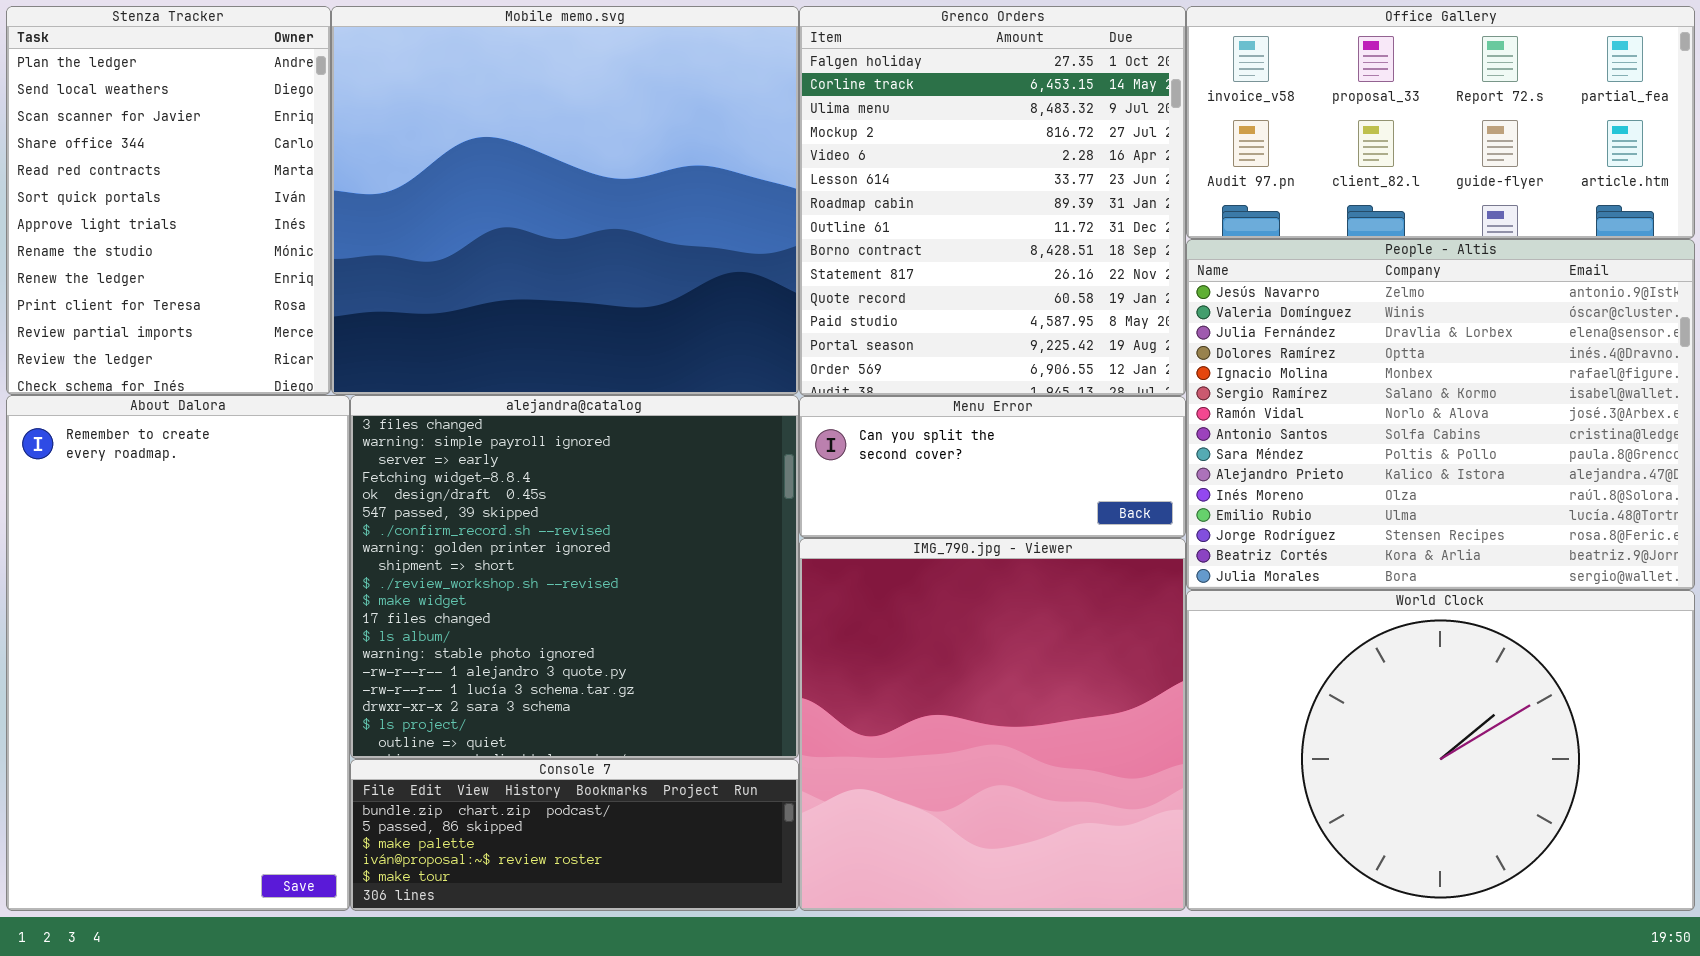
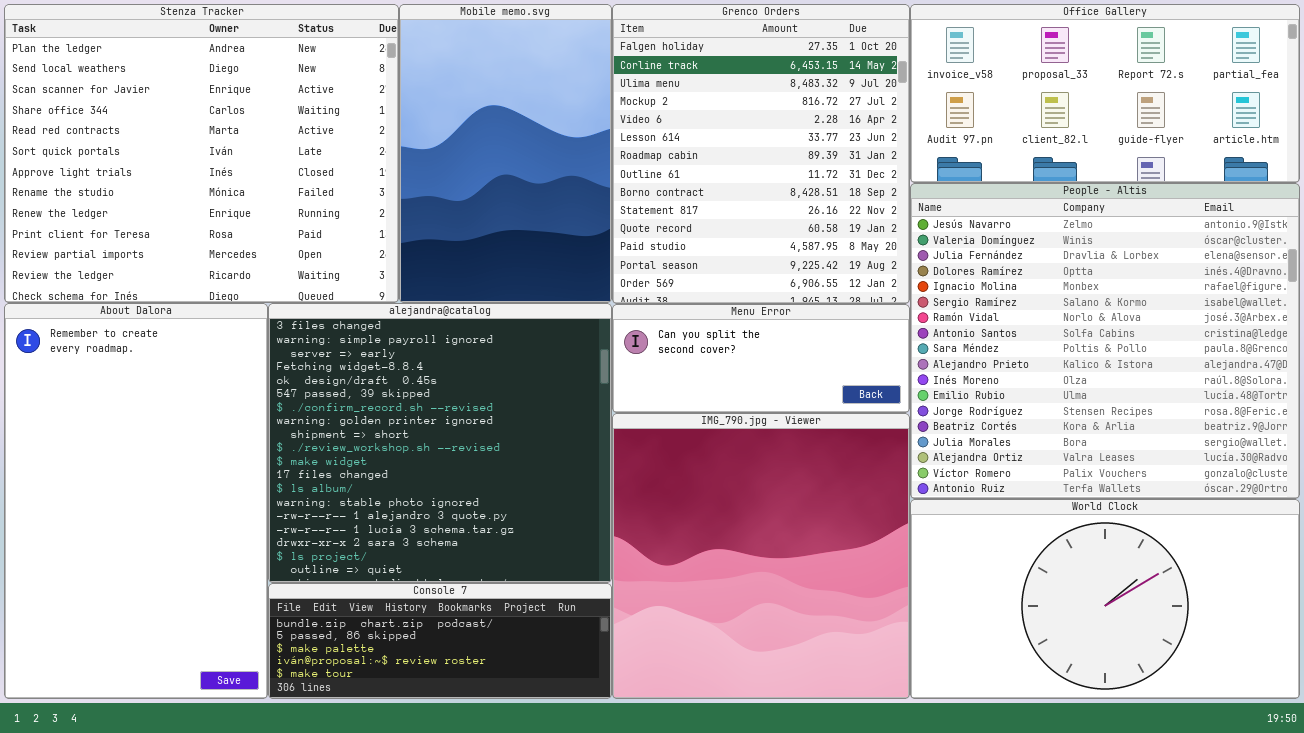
Stenza Tracker: [6,6,331,395] -> [4,4,399,303], resized
Mobile memo.svg: [331,6,799,395] -> [399,4,612,303], resized
People - Altis: [1186,239,1695,590] -> [910,183,1300,499], resized
World Clock: [1186,590,1695,911] -> [910,499,1300,699], resized

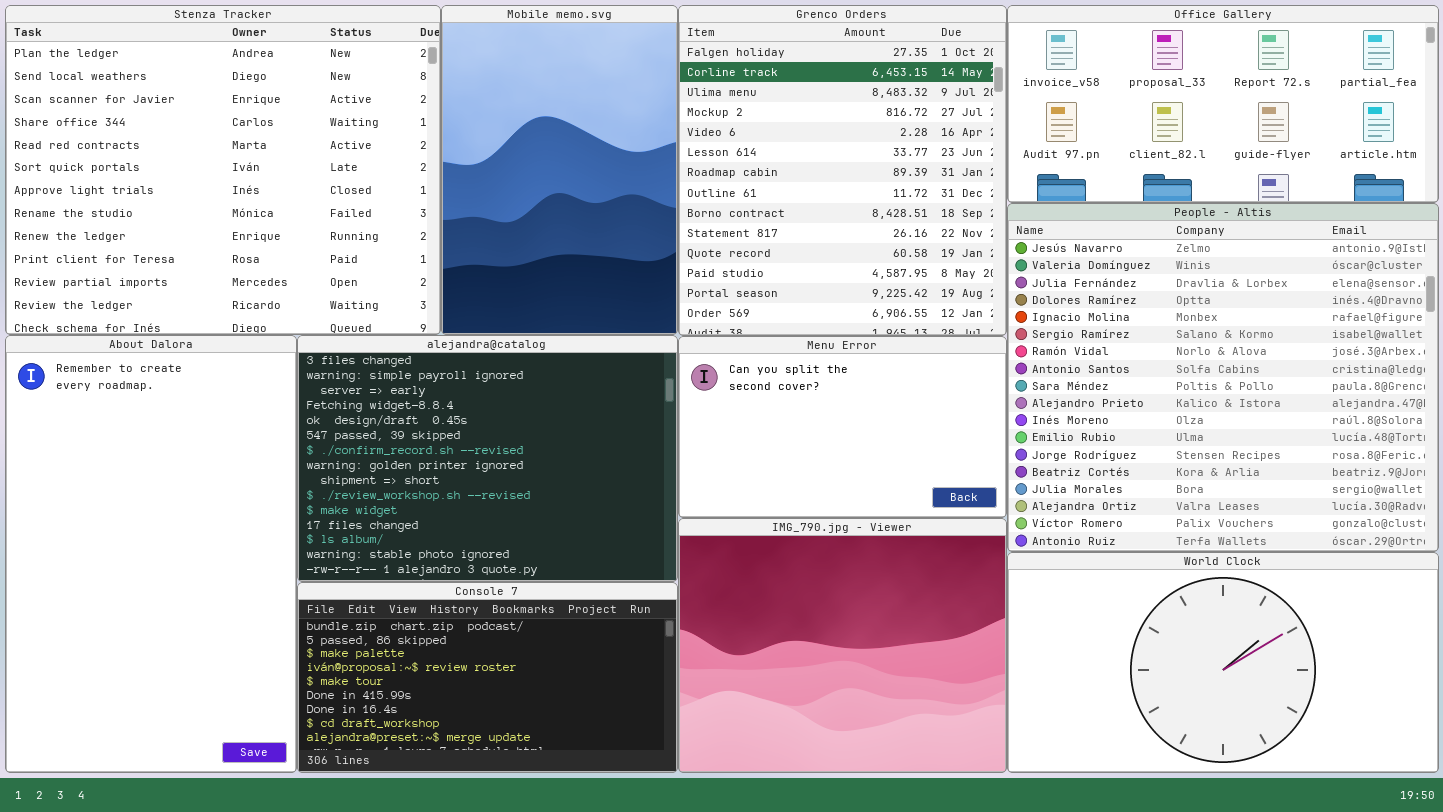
alejandra@catalog: [268,303,612,583] -> [297,335,678,582], resized
Menu Error: [612,304,910,413] -> [678,336,1007,518], resized
IMG_790.jpg - Viewer: [612,413,910,699] -> [678,518,1007,773], resized
Console 7: [268,583,612,699] -> [297,582,678,773], resized

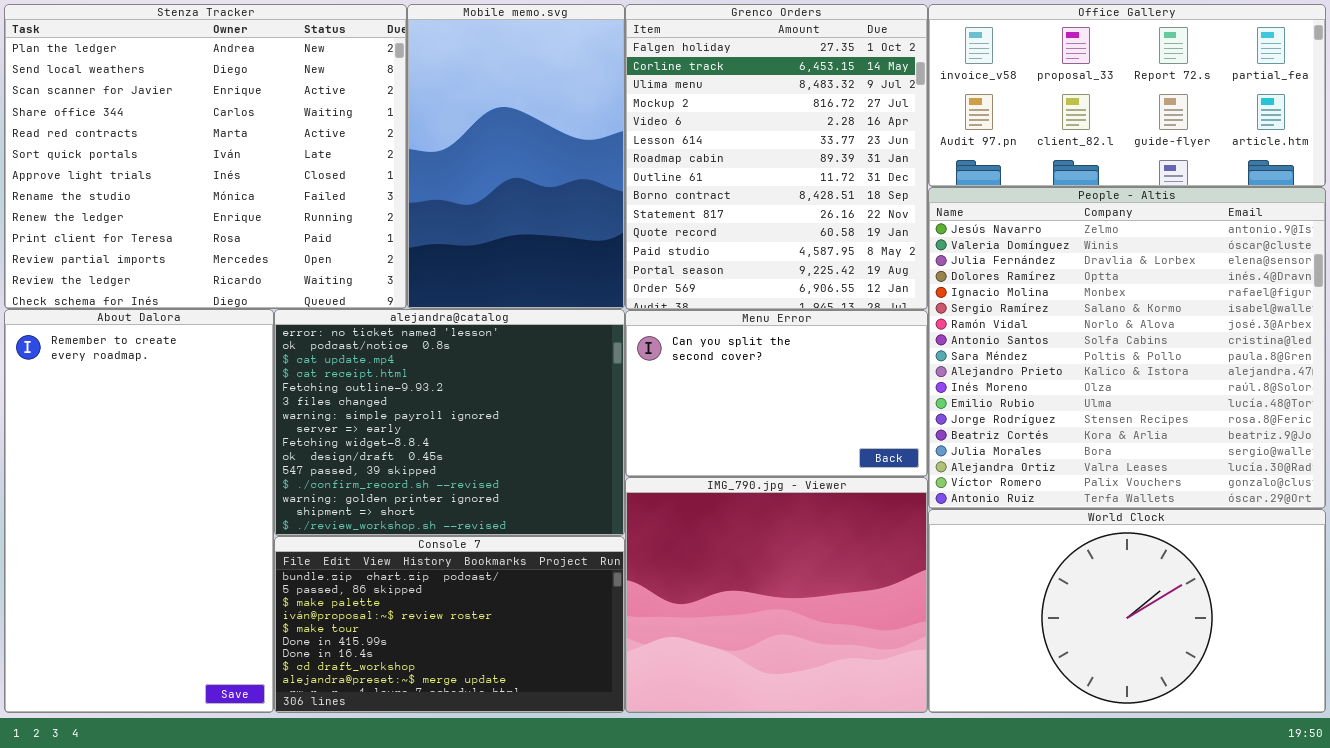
alejandra@catalog: [297,335,678,582] -> [274,309,625,536], scrolled up 5 rows

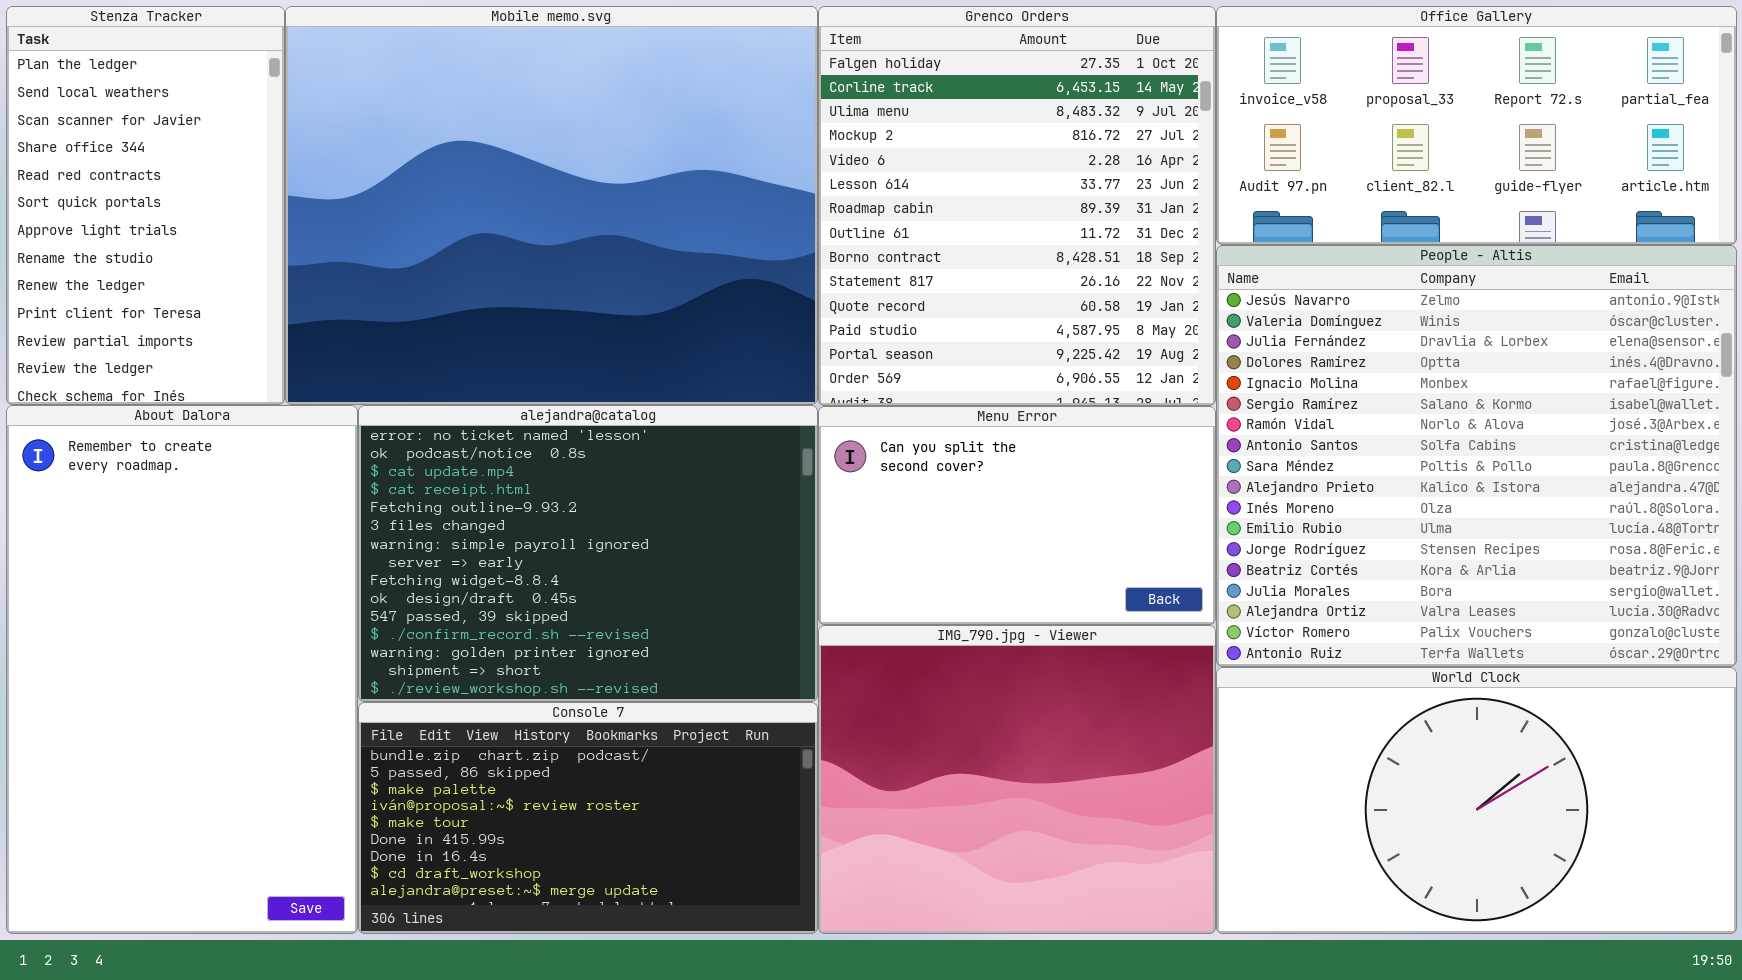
Stenza Tracker: [4,4,407,309] -> [6,6,285,405], resized
Mobile memo.svg: [407,4,625,309] -> [285,6,818,405], resized

